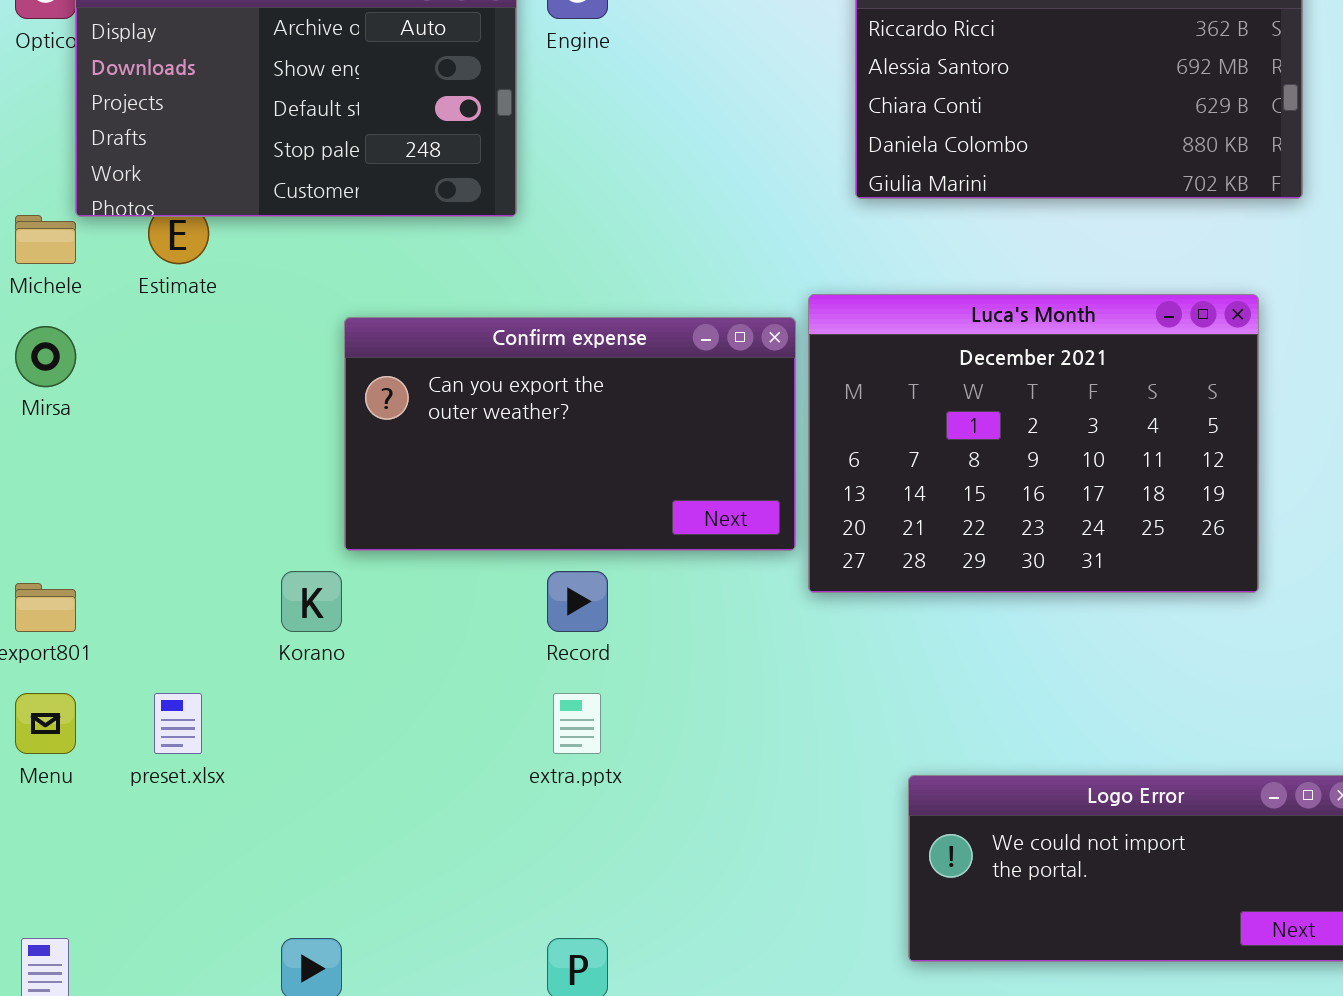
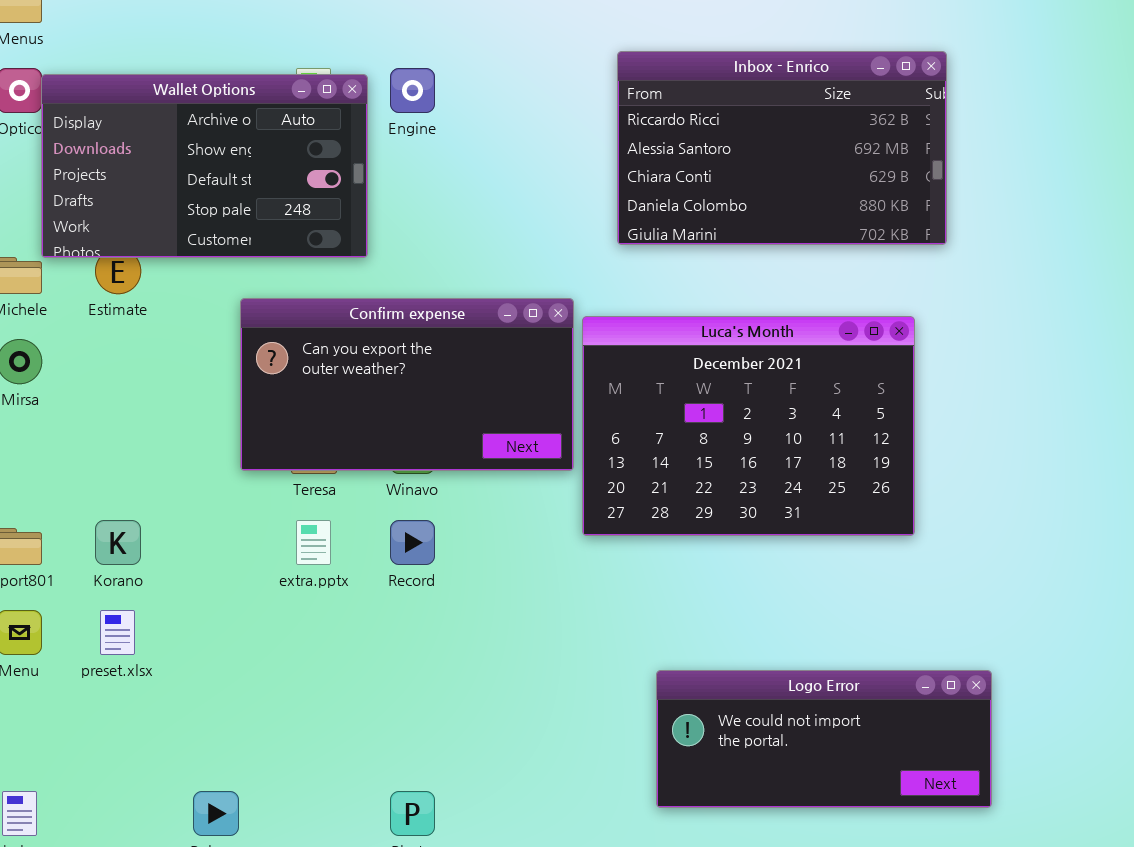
Confirm expense: [344,317,796,551] -> [240,298,574,471], moved
Korano: [281,571,342,632] -> [95,520,141,565], moved
extra.pptx: [553,693,601,754] -> [296,520,331,565], moved

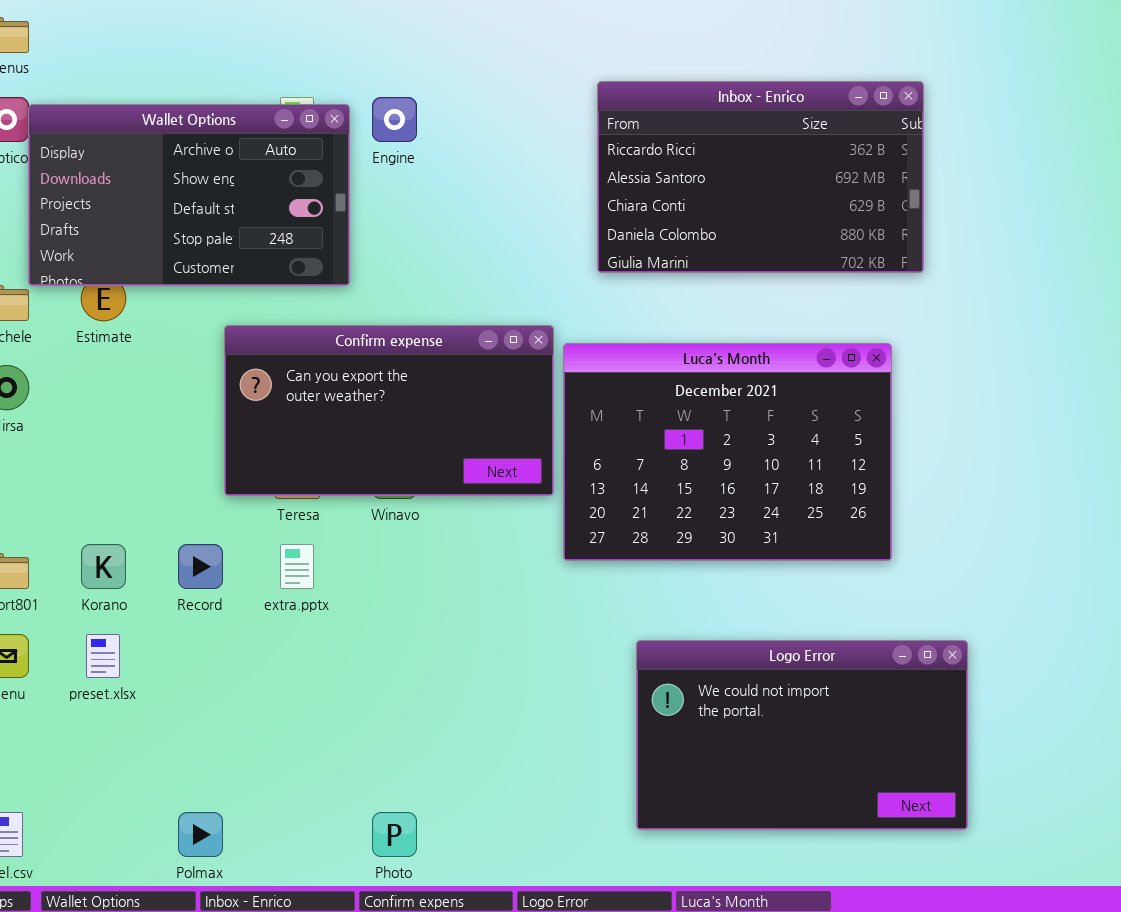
Record: [390,520,435,565] -> [178,544,223,589], moved
Logo Error: [656,670,992,808] -> [636,640,968,830], resized

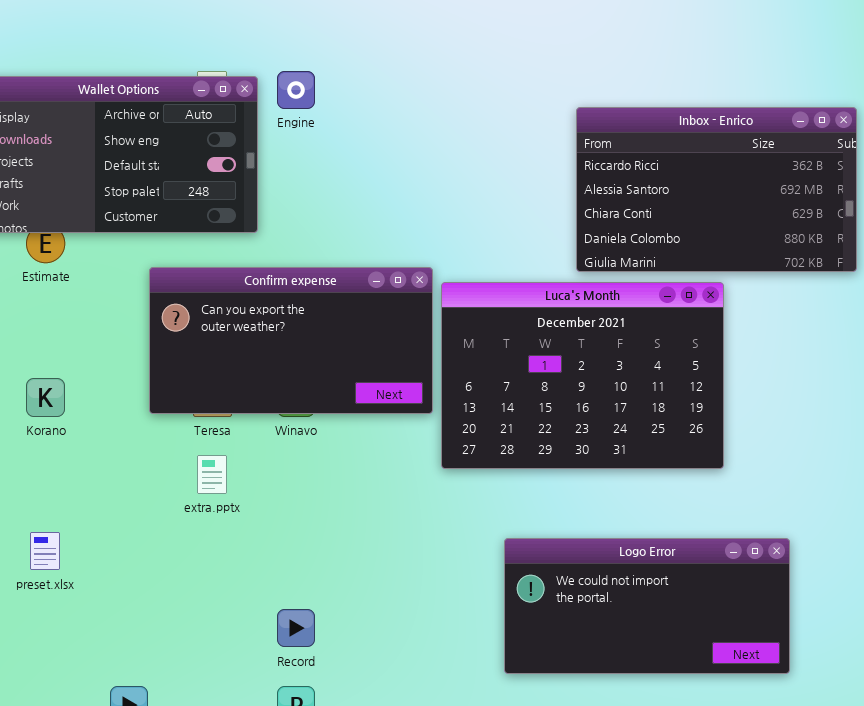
Inbox - Enrico: [597,81,924,273] -> [576,107,857,272], moved
Korano: [81,544,126,589] -> [26,378,65,417], moved
Record: [178,544,223,589] -> [277,609,315,647], moved
Logo Error: [636,640,968,830] -> [504,538,790,674], resized

